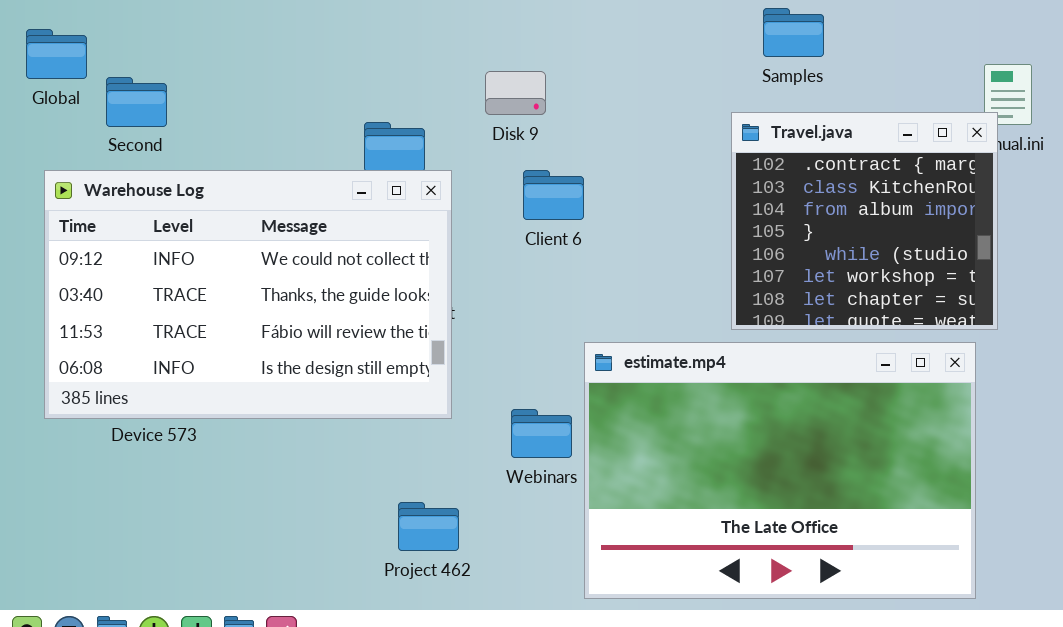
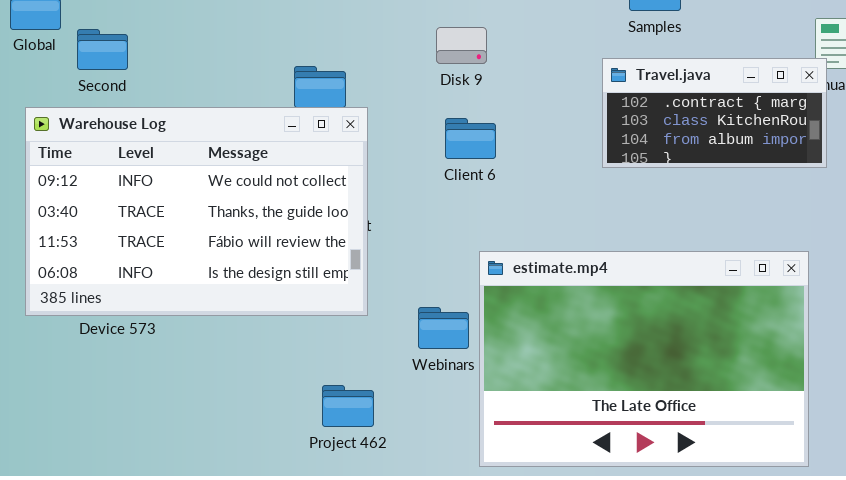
Disk 9: [485,71,546,115] -> [436,27,487,64], moved
Travel.java: [731,112,998,330] -> [602,58,827,168], resized
Client 6: [523,170,584,220] -> [445,118,496,159], moved

